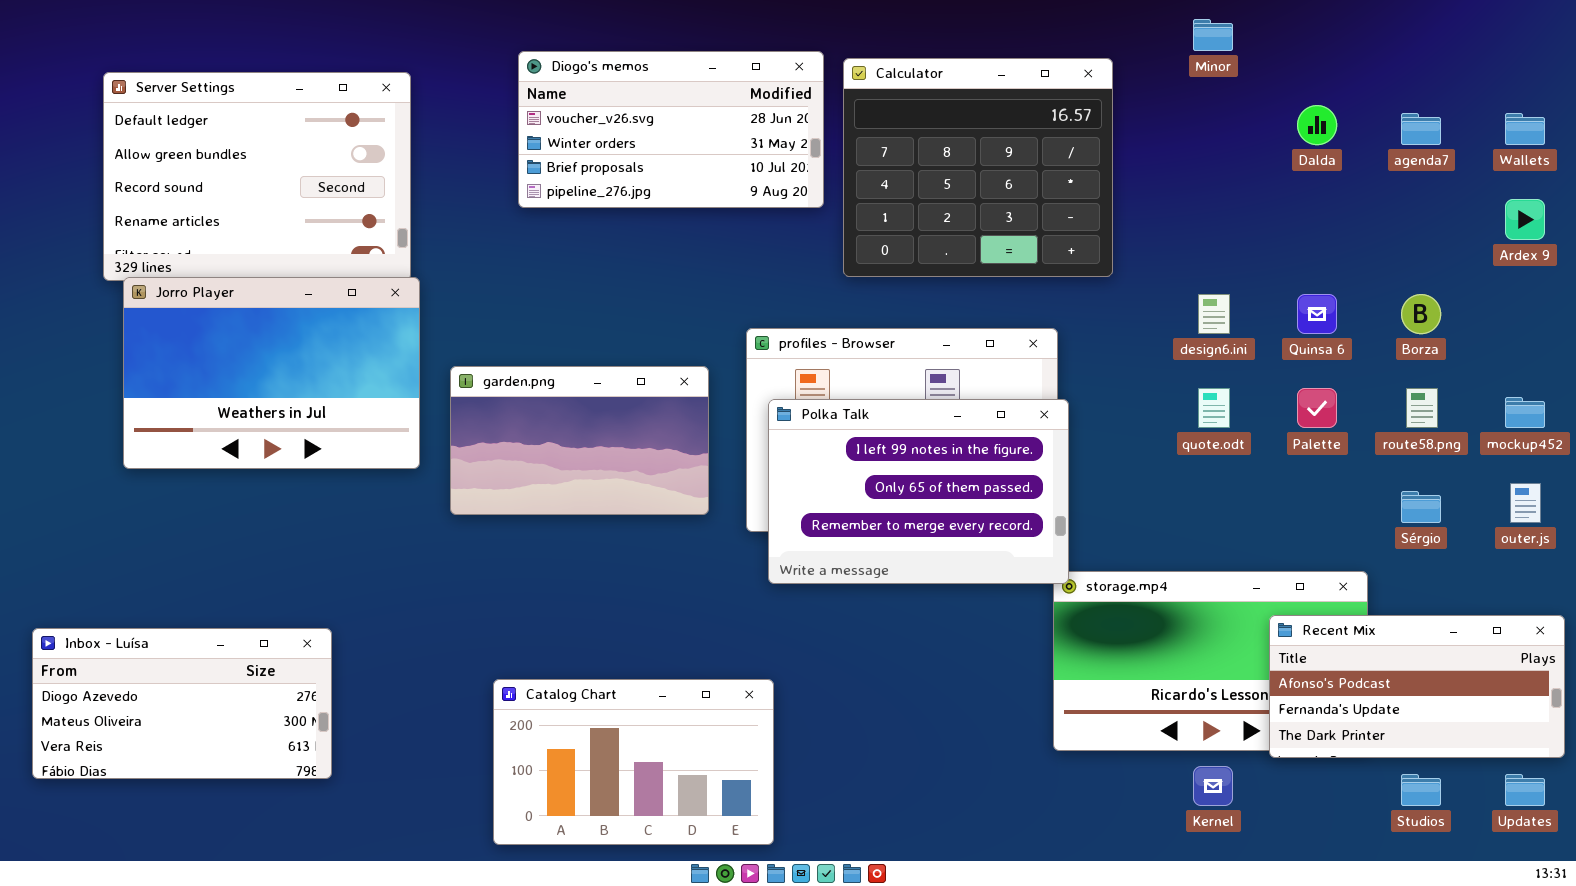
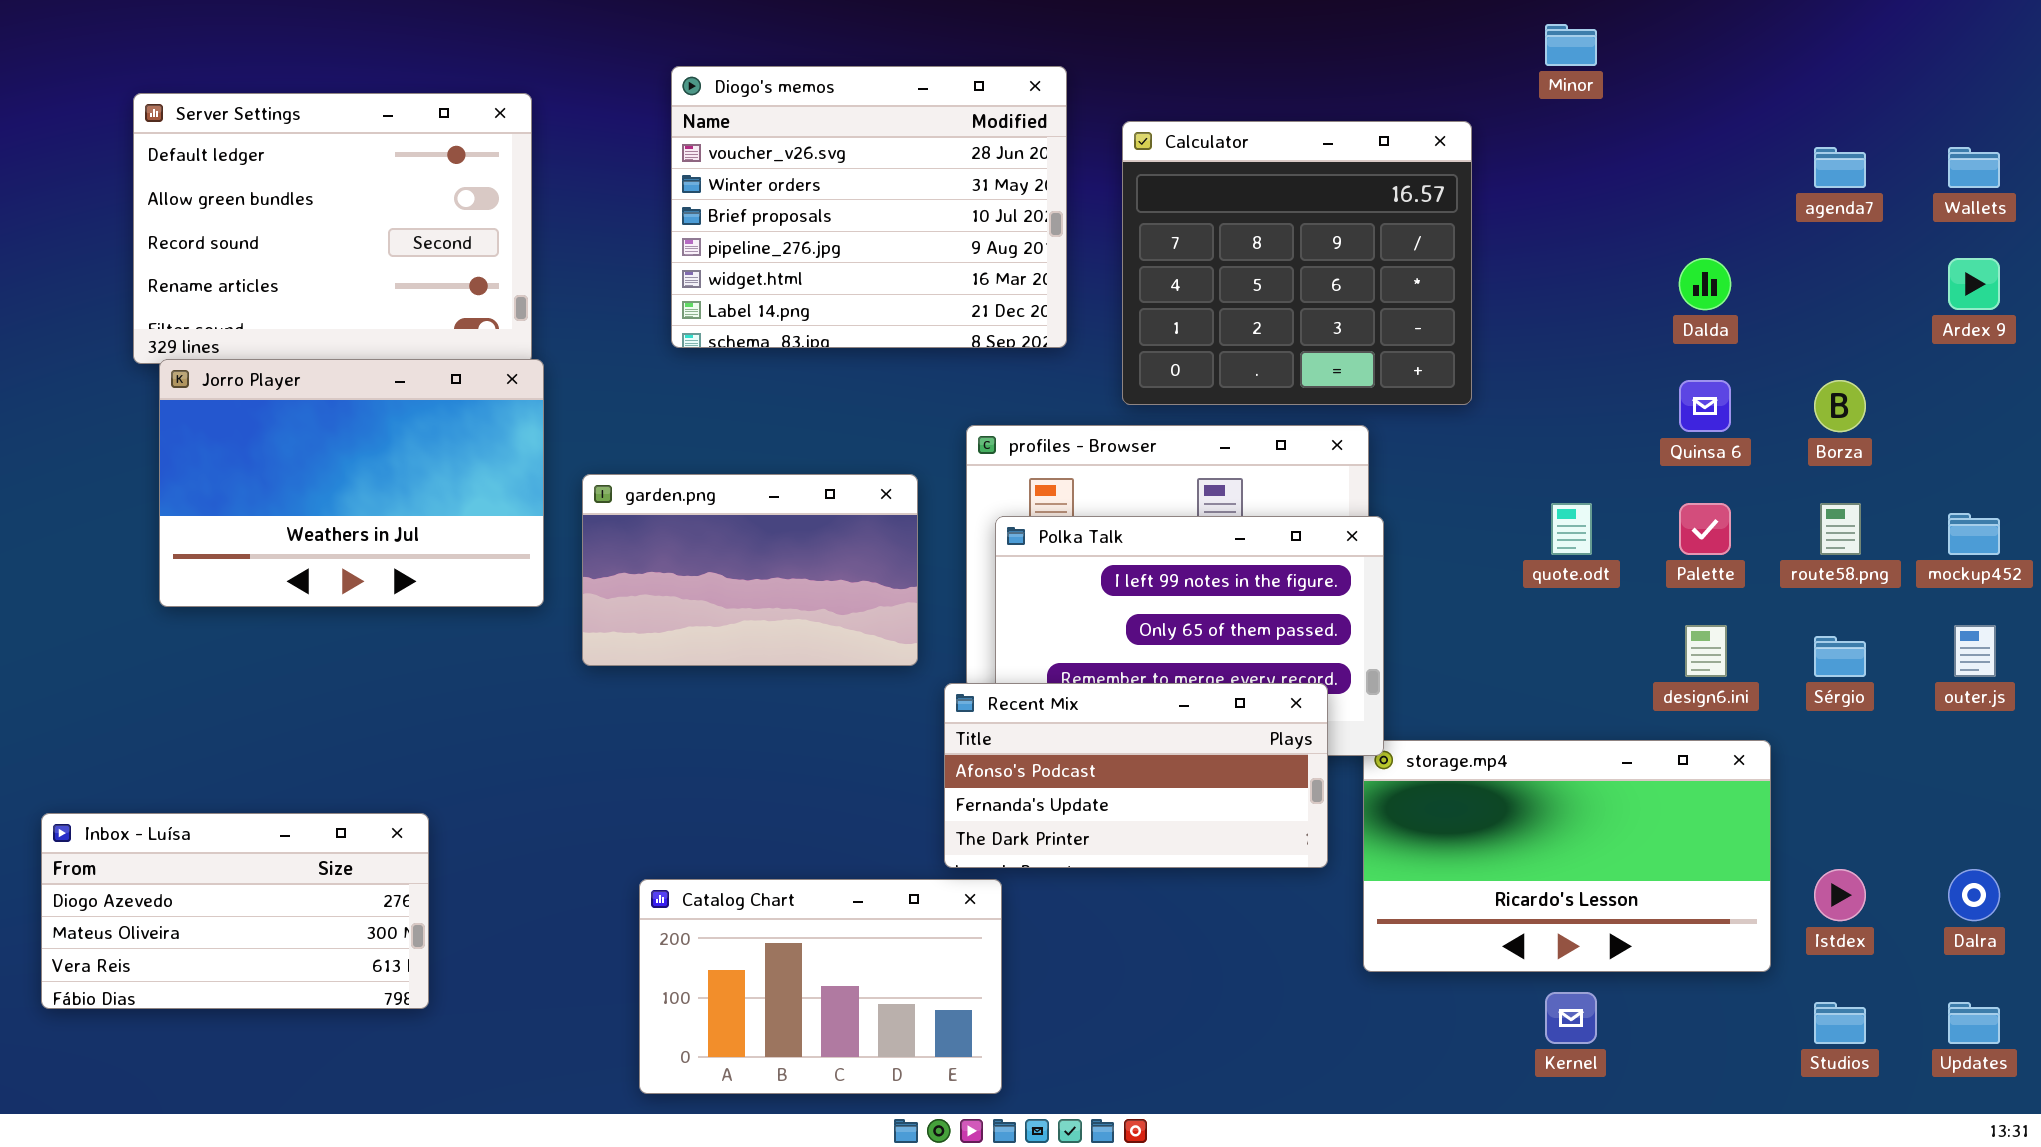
Diogo's memos: [518,51,824,208] -> [671,66,1067,348], resized
Calculator: [843,58,1113,277] -> [1122,121,1472,405], moved
Dalda: [1297,105,1337,145] -> [1679,258,1731,310], moved
design6.ini: [1198,294,1230,334] -> [1685,625,1727,677], moved
Recent Mix: [1269,615,1565,758] -> [944,683,1328,868], moved

